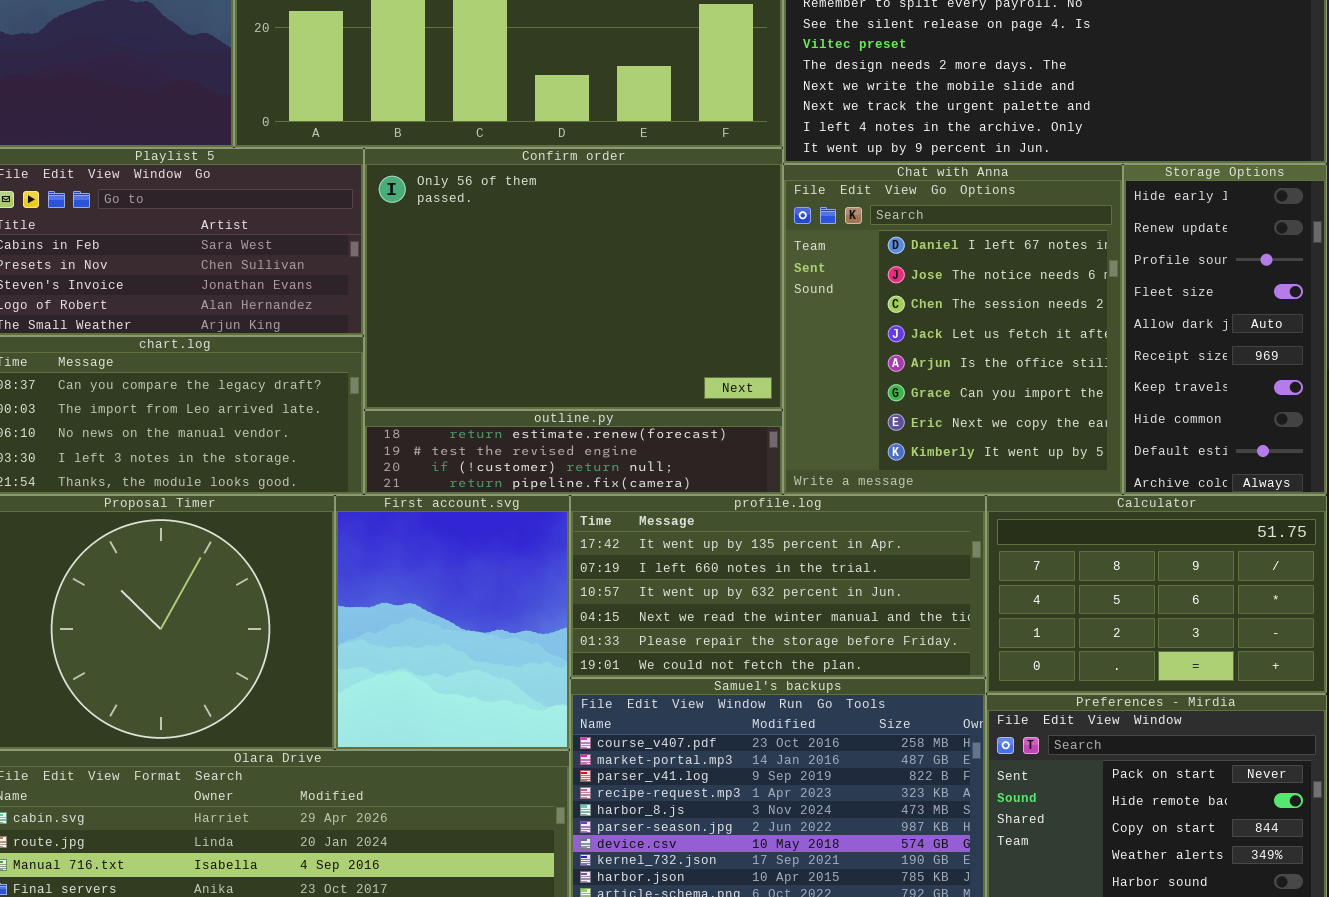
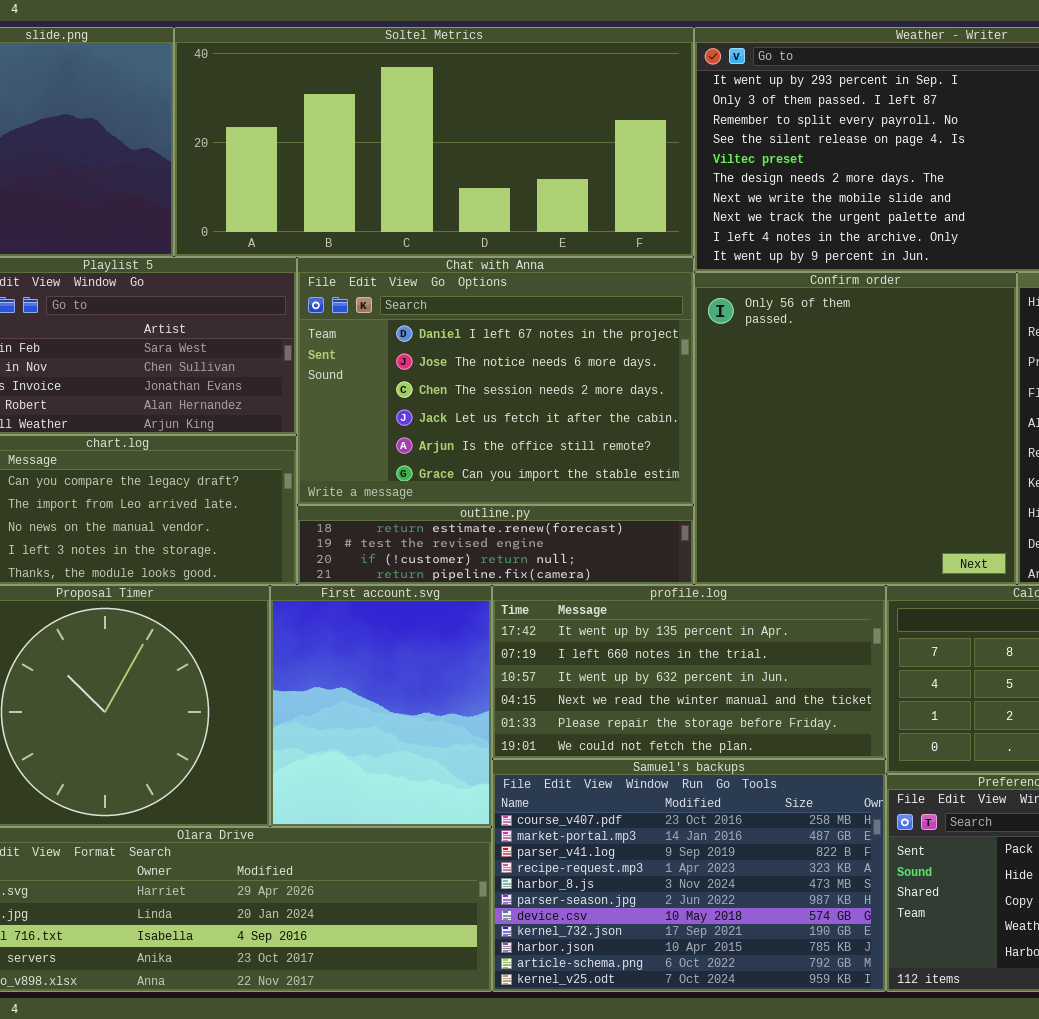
Confirm order: [364,148,783,410] -> [694,272,1017,585], moved, resized
Chat with Anna: [783,164,1123,495] -> [297,257,694,505], moved, resized

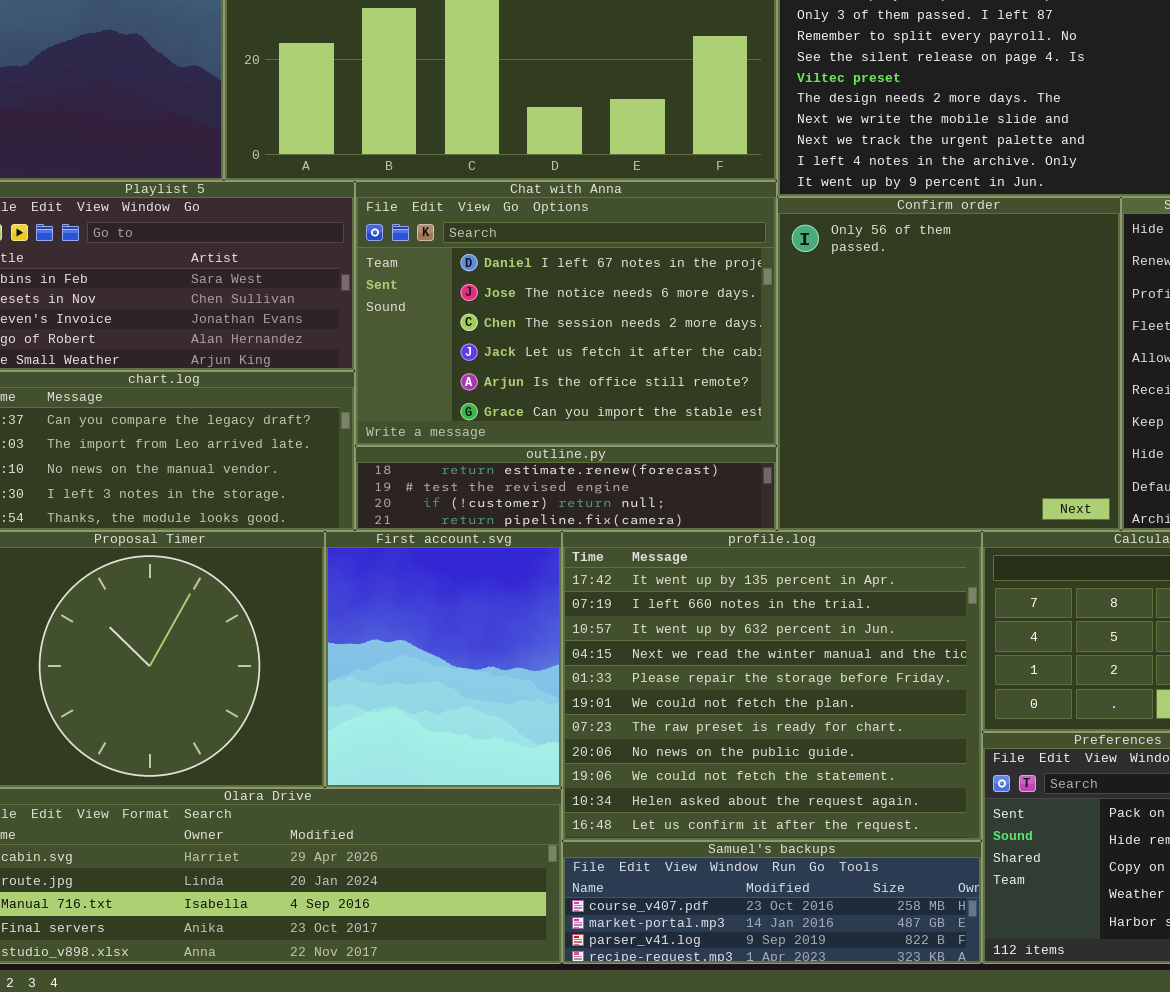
profile.log: [492,585,886,759] -> [562,531,982,841], resized
Samuel's backups: [492,759,886,992] -> [562,841,982,964], resized

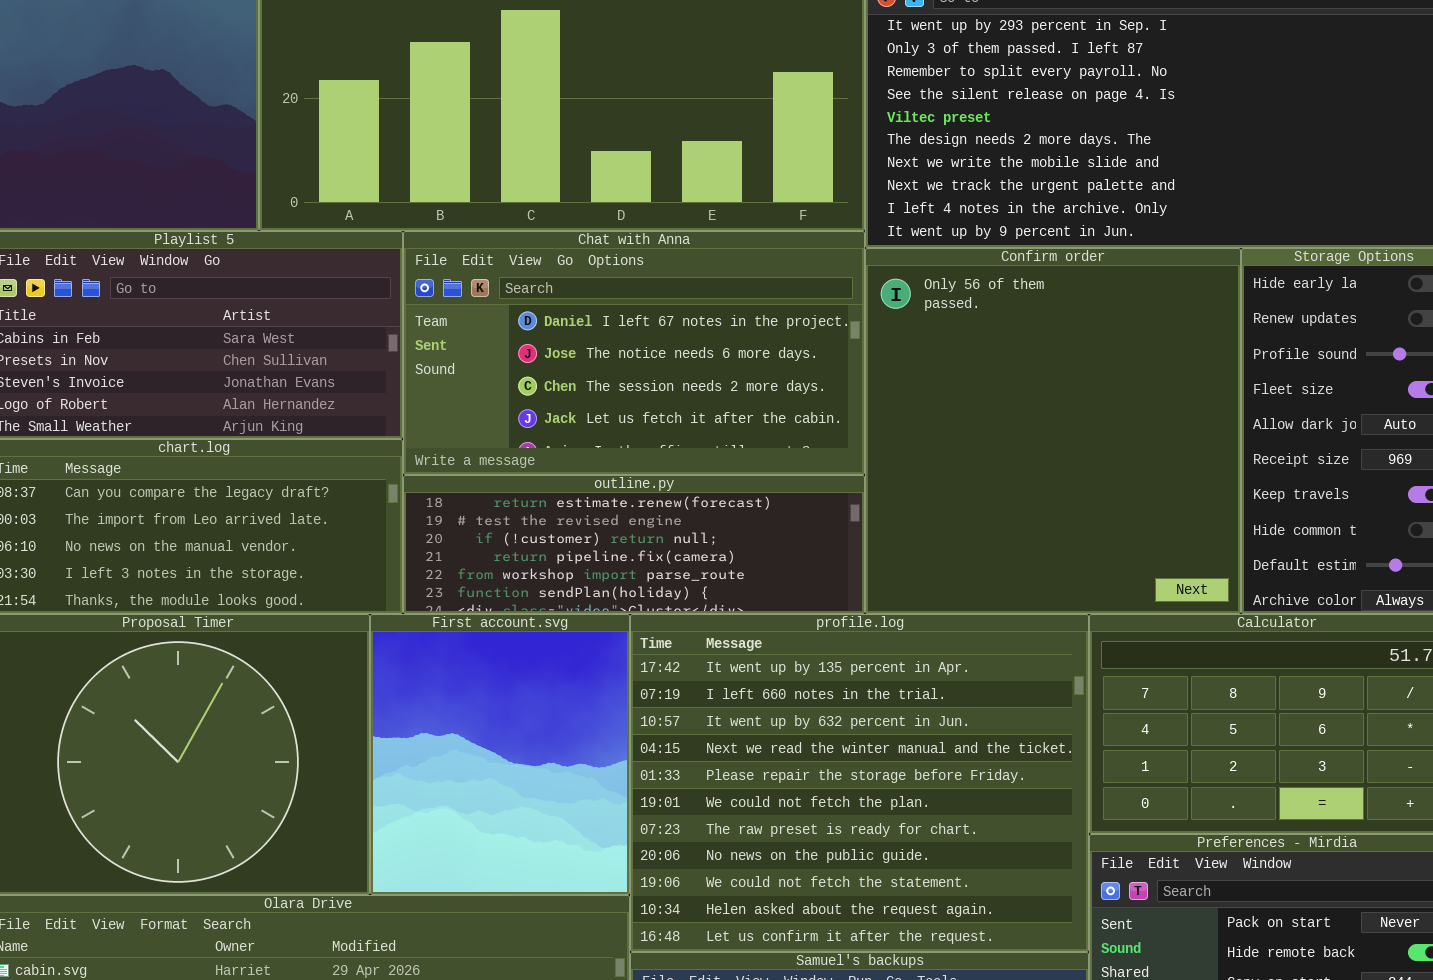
Chat with Anna: [355,181,777,446] -> [403,231,865,475], resized
outline.py: [355,446,777,531] -> [403,475,865,614], resized

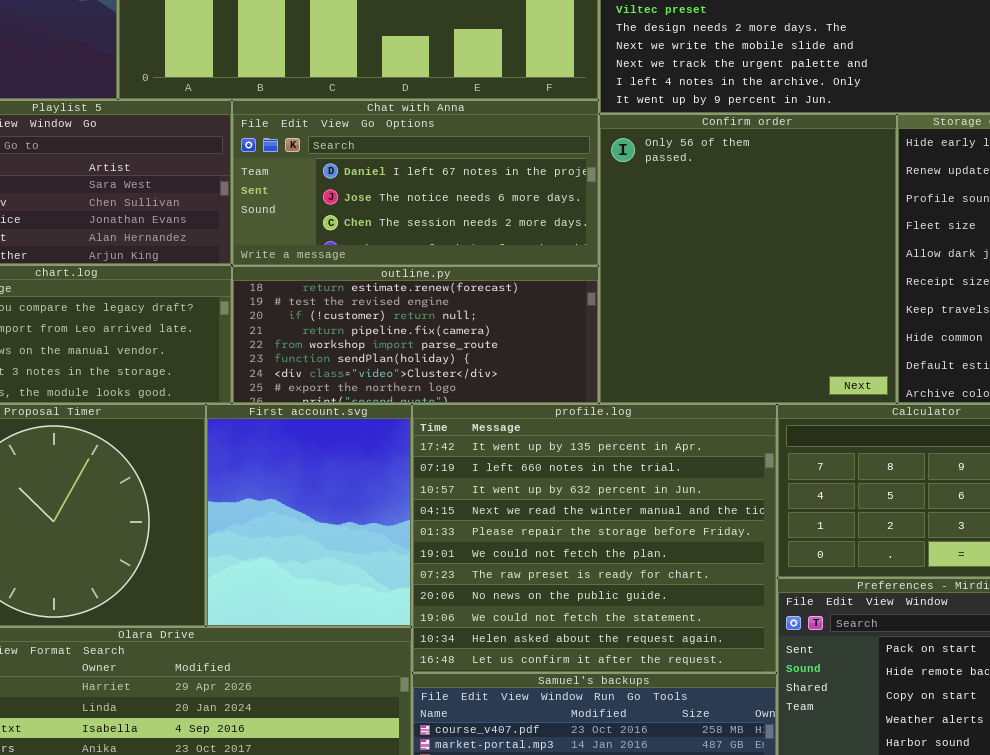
Chat with Anna: [403,231,865,475] -> [232,100,599,266], resized
outline.py: [403,475,865,614] -> [232,266,599,404], resized

